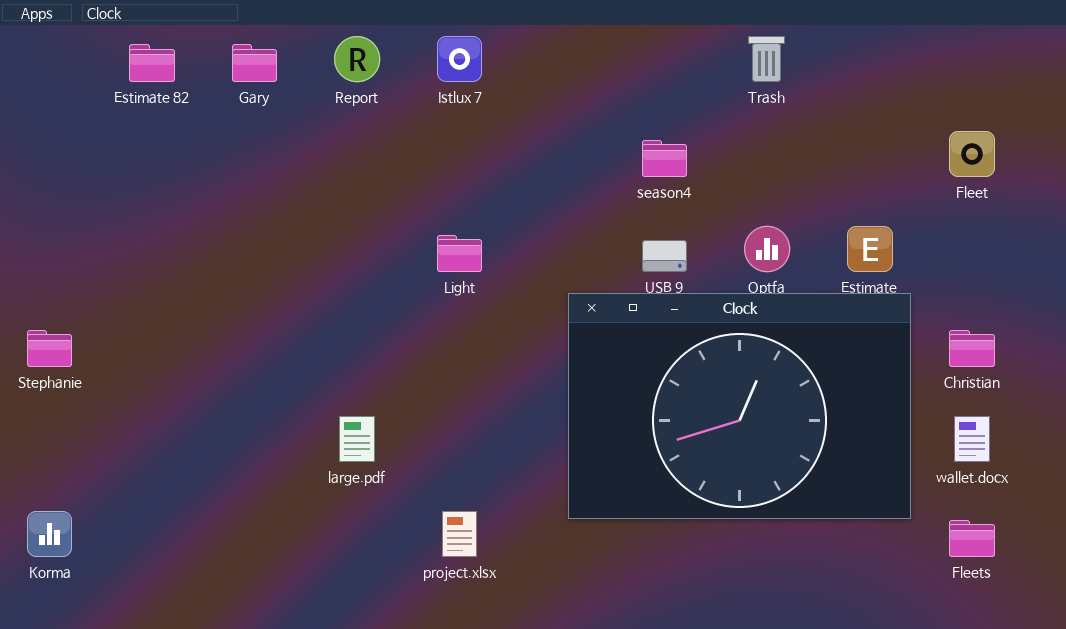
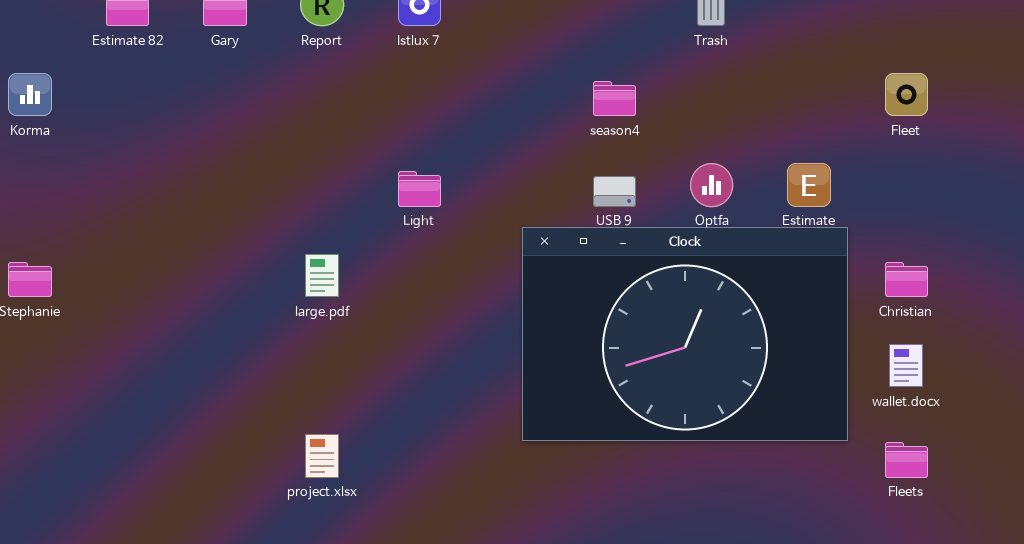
large.pdf: [339,416,375,462] -> [305,254,339,297], moved
Korma: [27,511,72,557] -> [8,73,52,116], moved
project.xlsx: [442,511,477,557] -> [305,434,339,478], moved

